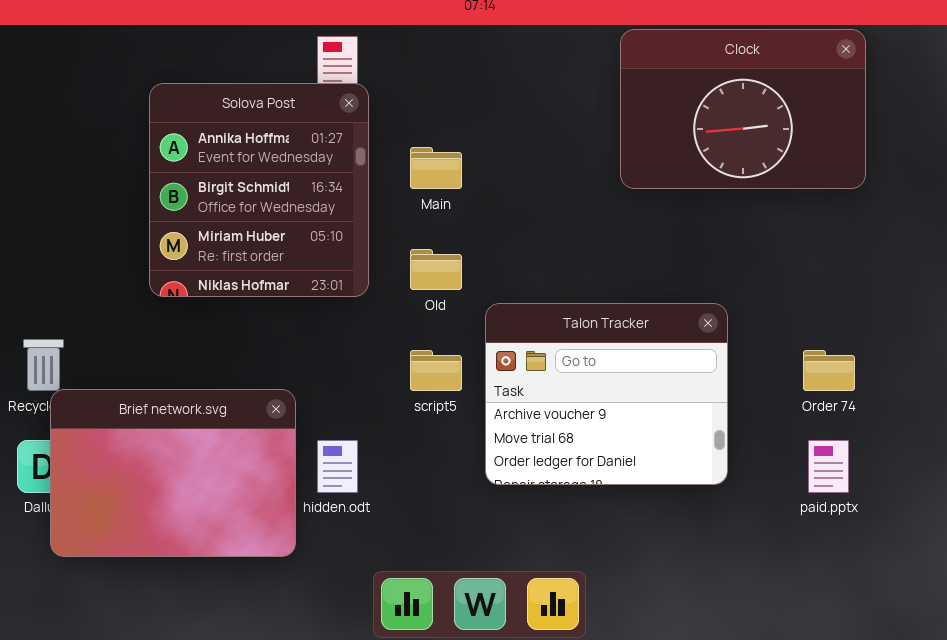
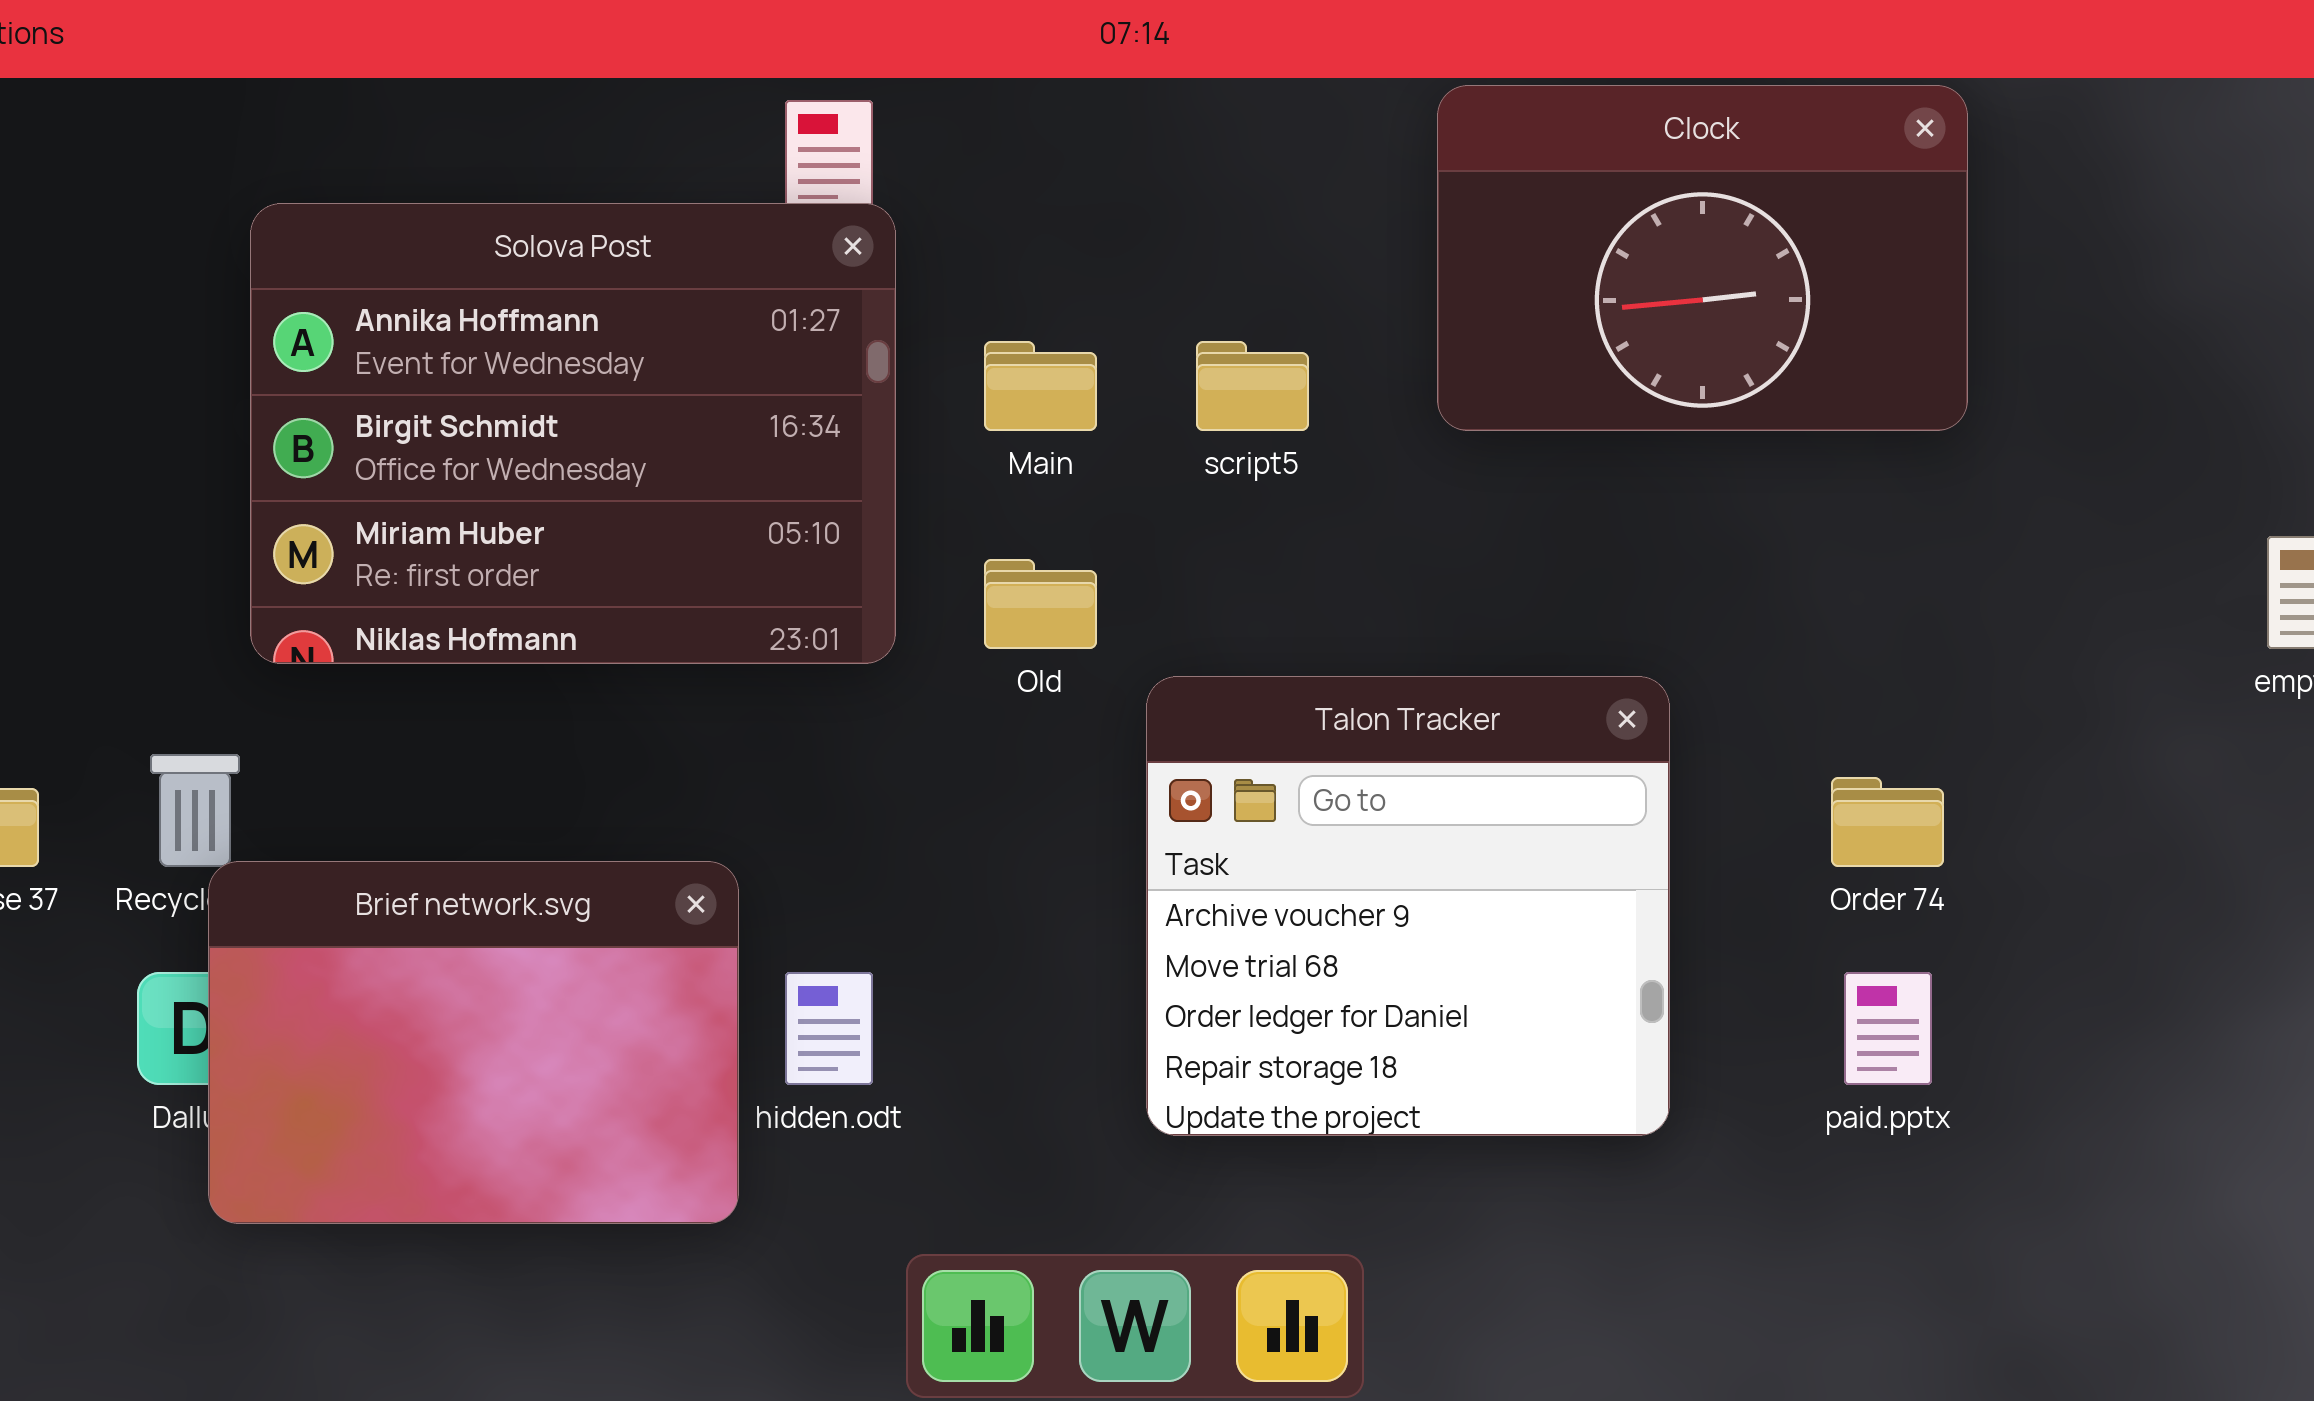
Solova Post: [149,83,369,297] -> [250,203,896,664], resized
Talon Tracker: [485,303,728,485] -> [1146,676,1670,1136], resized
script5: [410,350,462,391] -> [1196,341,1309,431], moved

